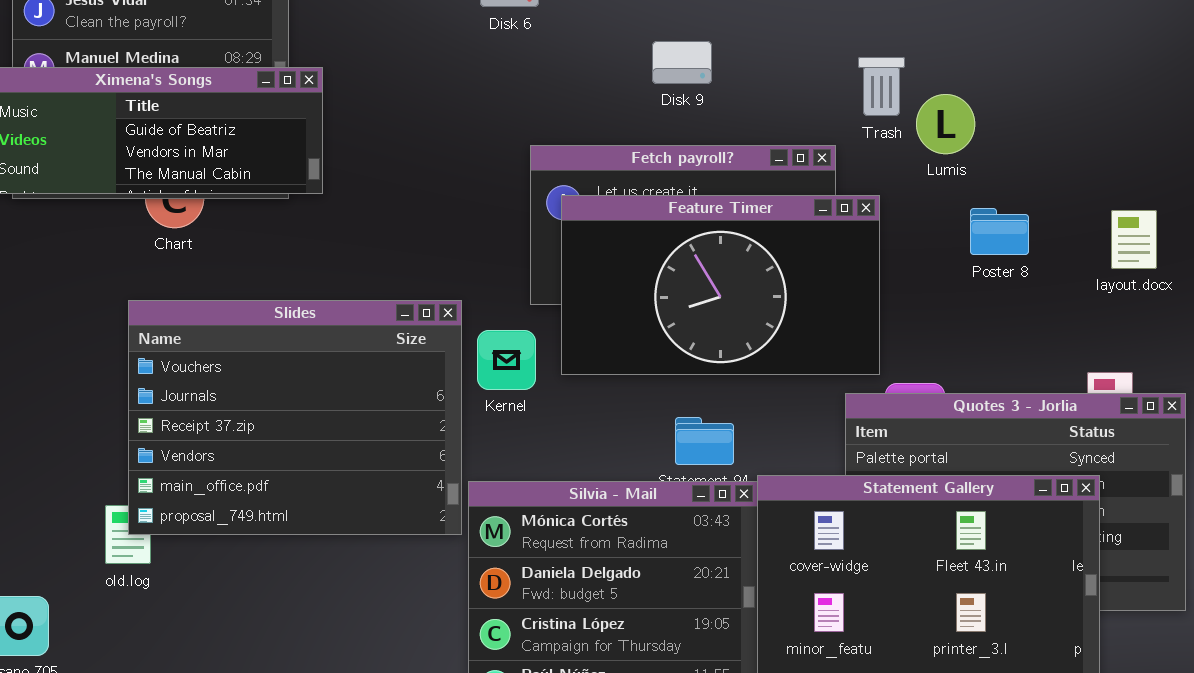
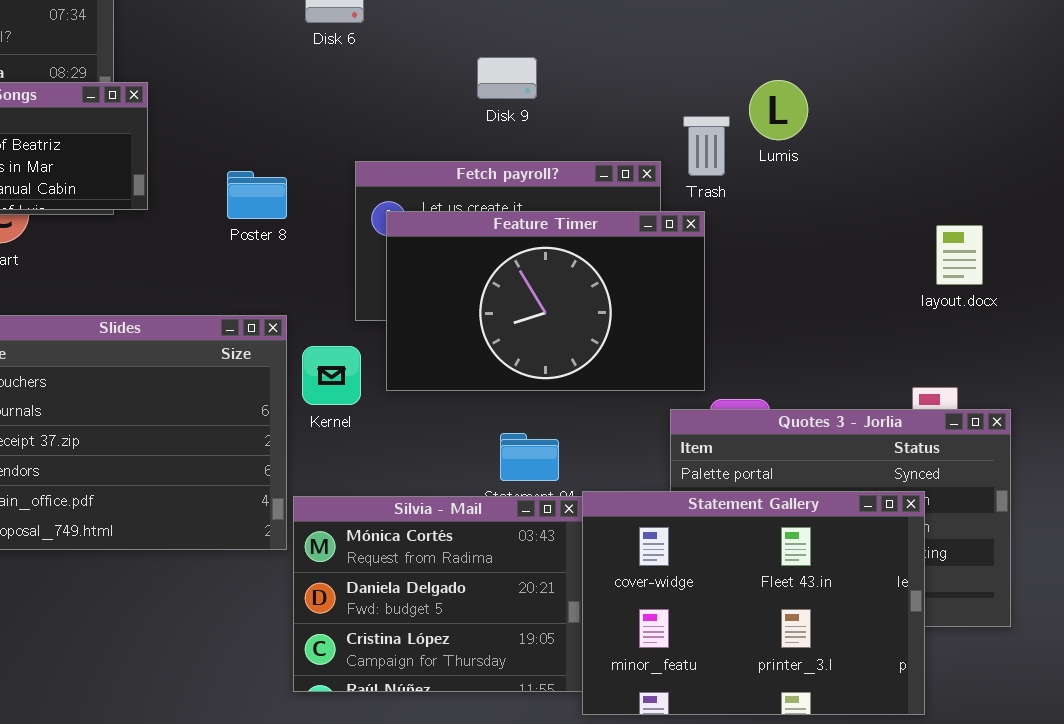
Trash: [858,57,905,116] -> [683,116,730,176], moved
Lumis: [916,94,975,154] -> [749,80,808,140], moved
Poster 8: [970,208,1029,255] -> [227,171,287,219], moved

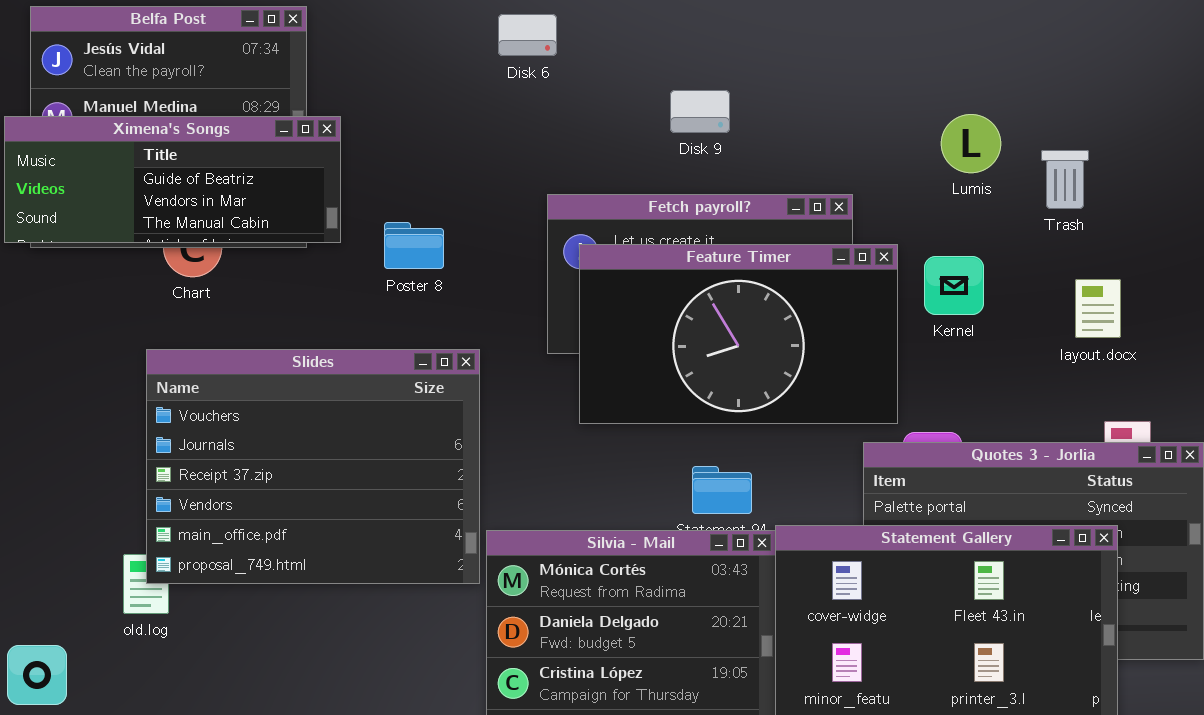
Trash: [683,116,730,176] -> [1041,150,1089,209], moved
Poster 8: [227,171,287,219] -> [384,222,444,269], moved
layout.docx: [936,225,983,285] -> [1075,279,1121,338], moved
Kernel: [302,346,361,405] -> [924,256,984,315], moved

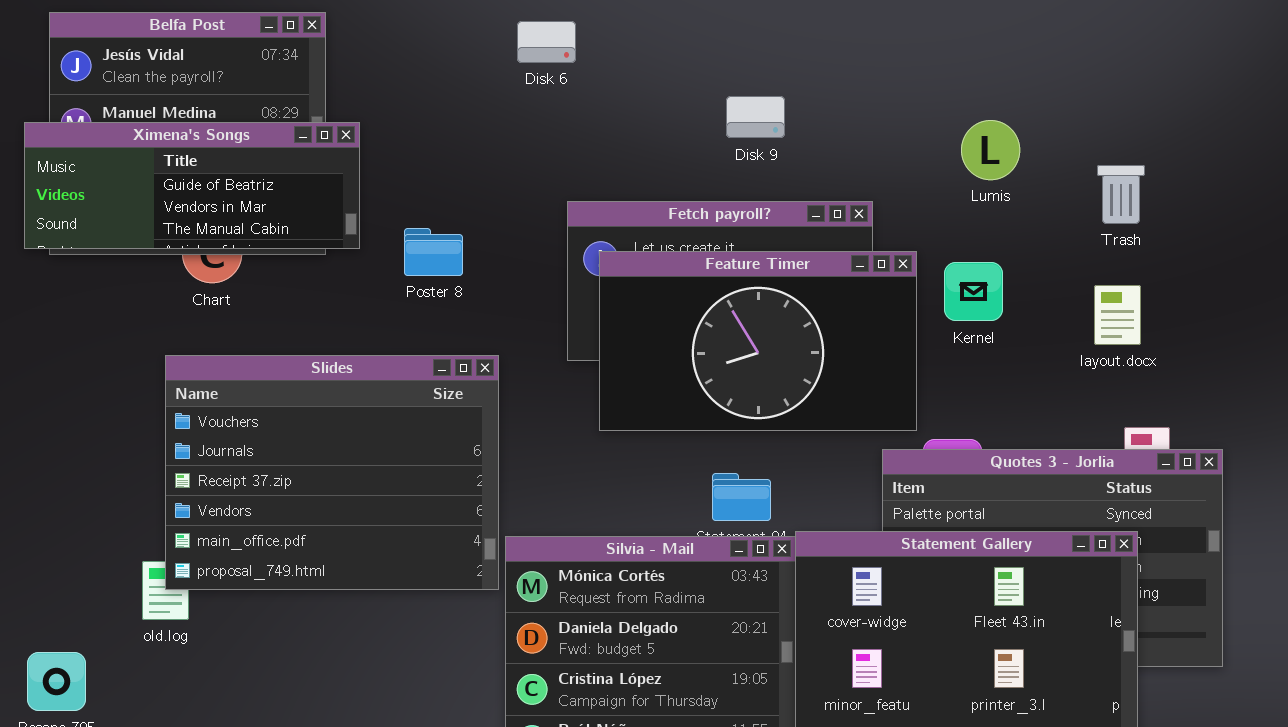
Disk 9: [670,90,730,133] -> [726,96,785,138], moved
Trash: [1041,150,1089,209] -> [1097,165,1145,224], moved

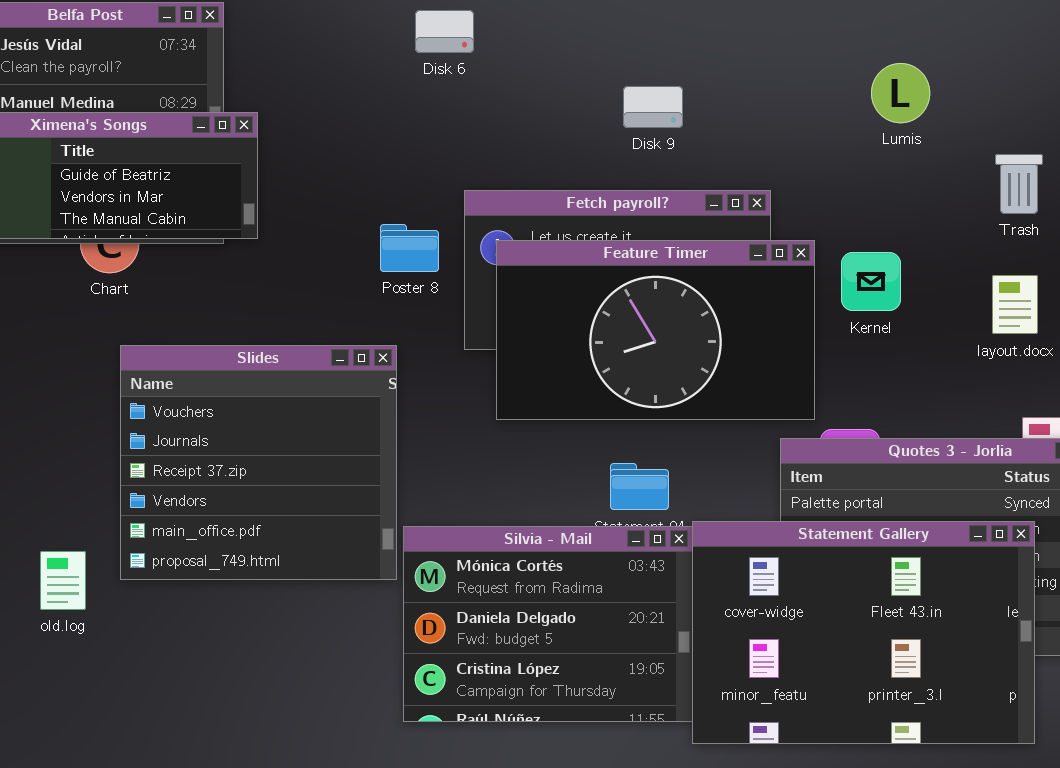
Lumis: [961,120,1020,180] -> [871,63,930,123], moved
Poster 8: [404,228,463,276] -> [380,224,439,272], moved
Slides: [165,355,499,590] -> [120,345,397,580], resized

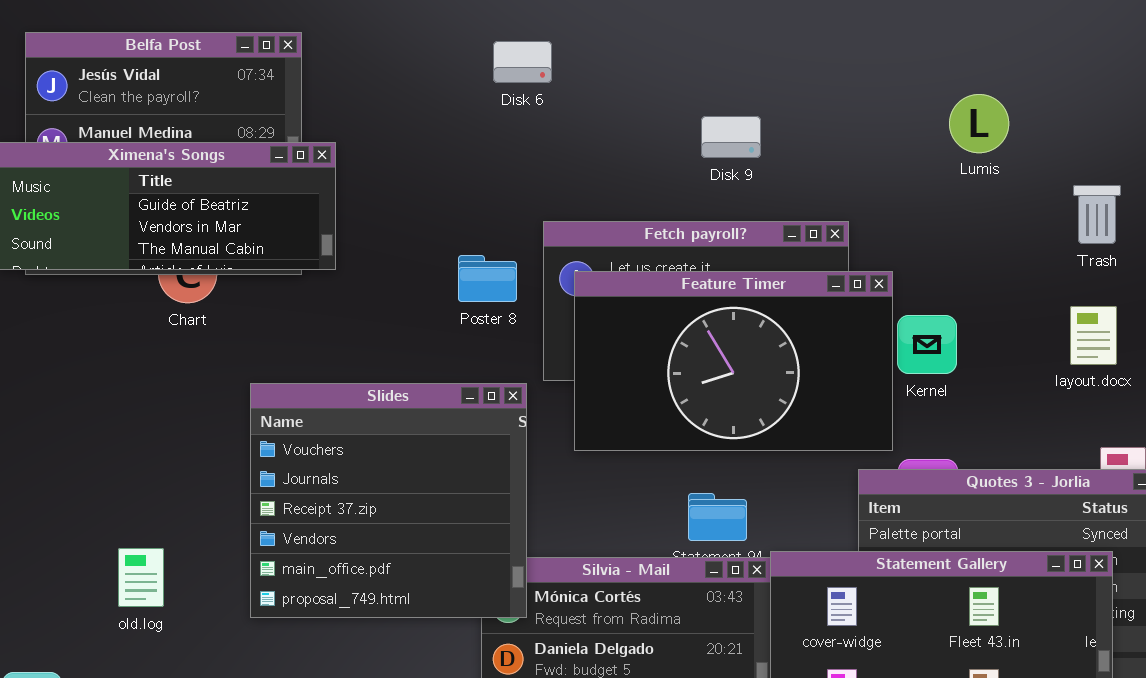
Kernel: [841,252,901,311] -> [897,315,957,374], moved
Slides: [120,345,397,580] -> [250,383,527,618], moved
old.log: [40,551,86,610] -> [118,548,164,607], moved

